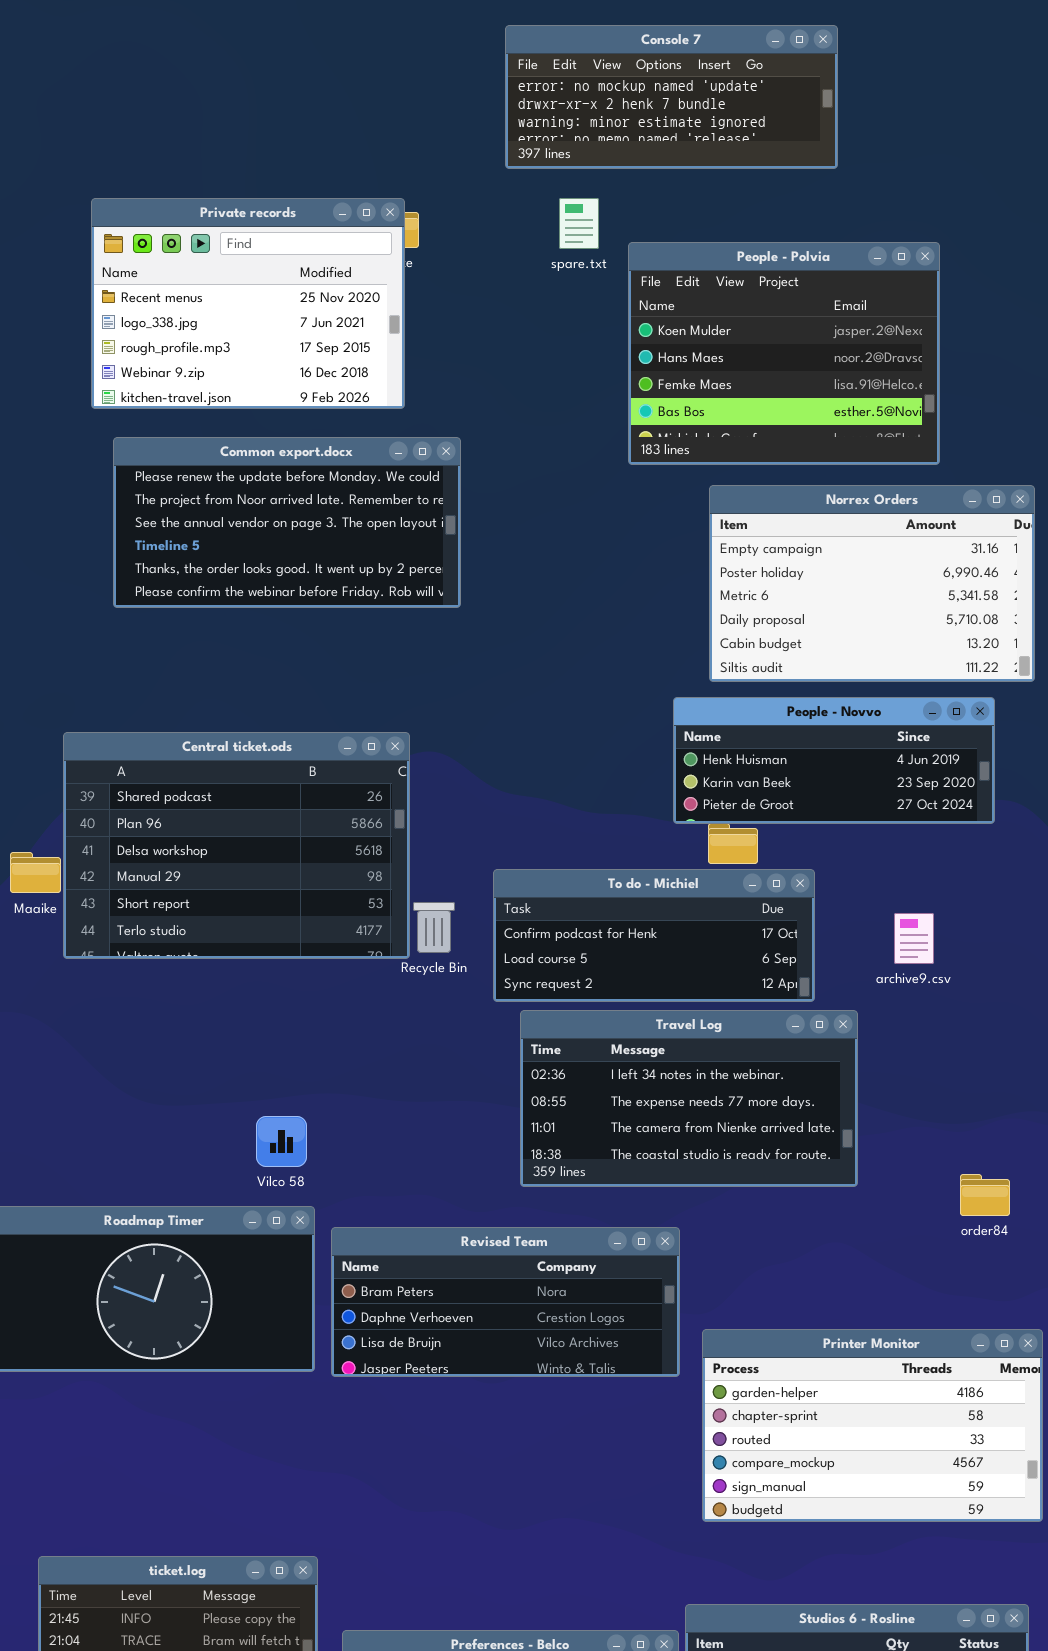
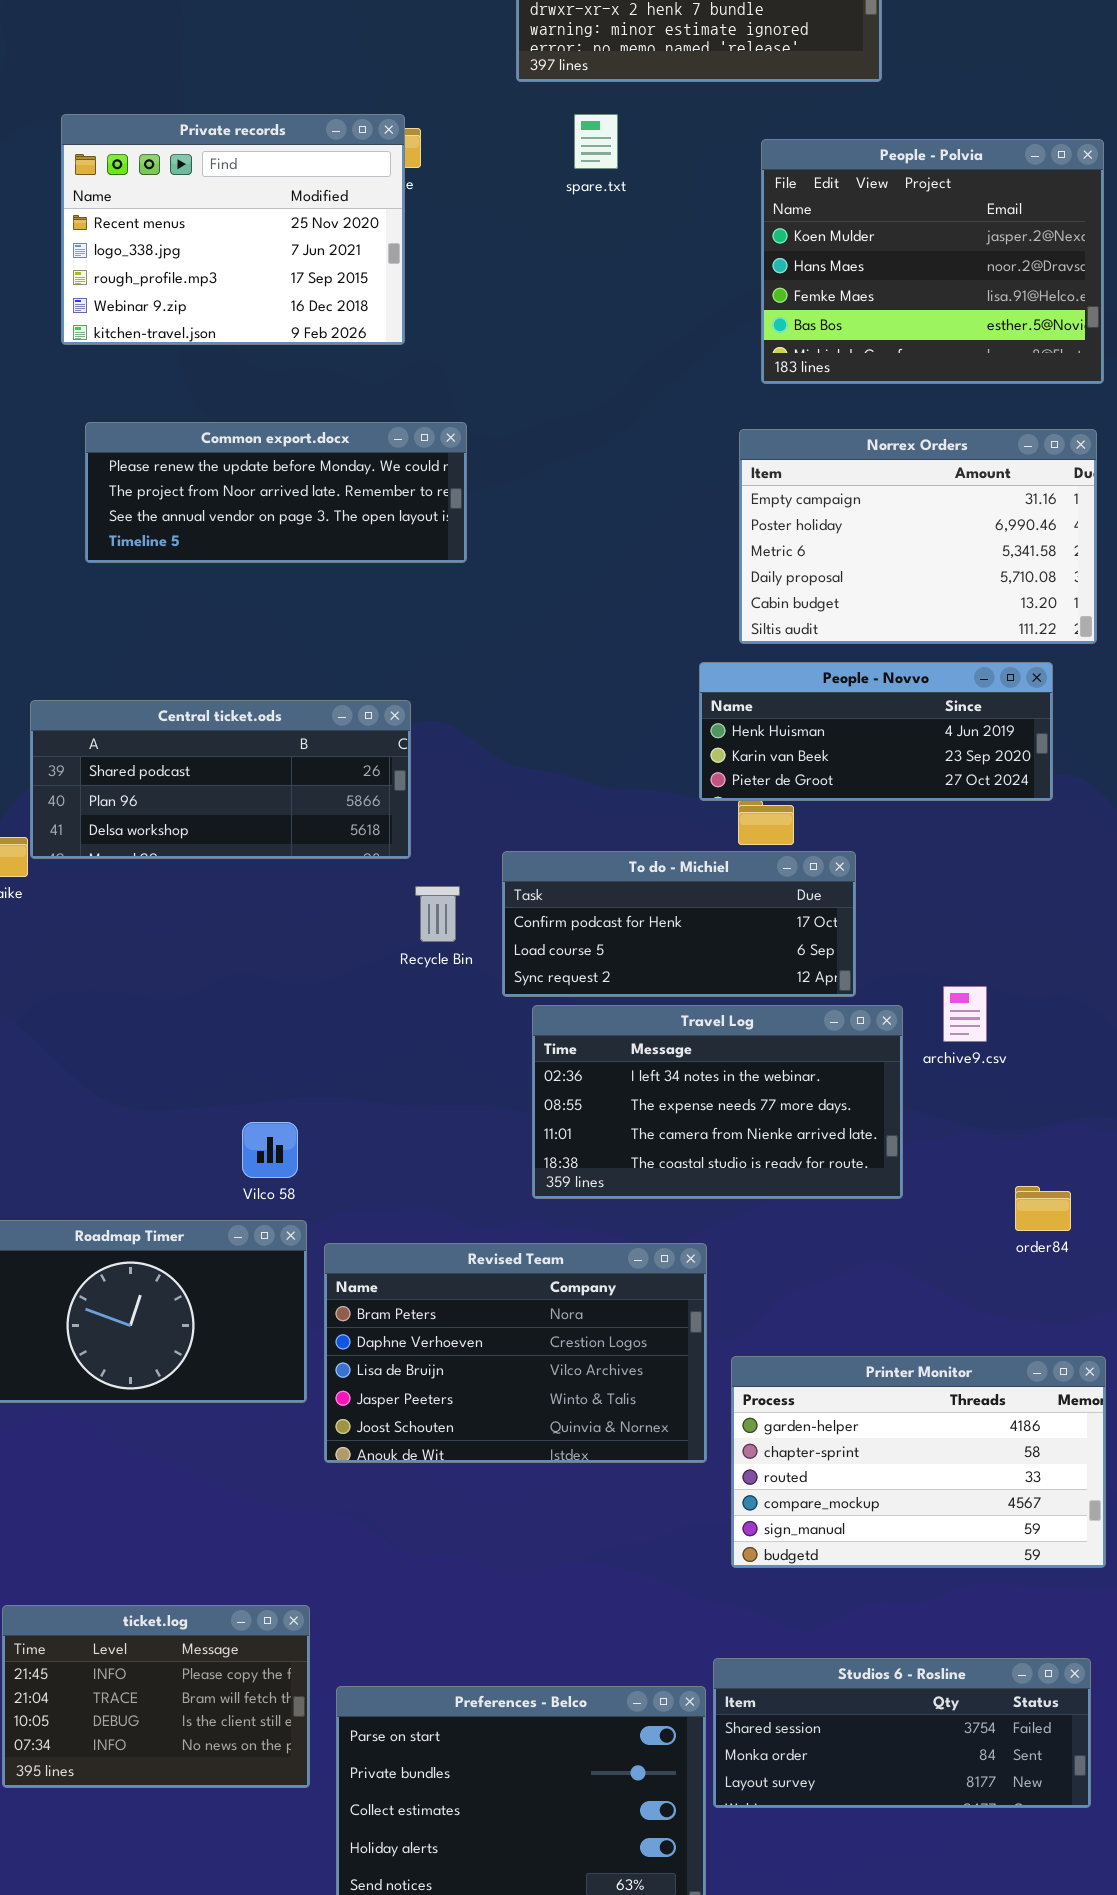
People - Polvia: [628,242,940,465] -> [761,139,1104,384], moved
Common export.docx: [113,437,461,608] -> [85,422,467,563], resized
Central ticket.ods: [63,732,410,959] -> [30,700,411,859], resized
archive9.csv: [894,913,934,964] -> [943,986,987,1042], moved
Revised Team: [331,1227,680,1377] -> [324,1243,707,1463], resized

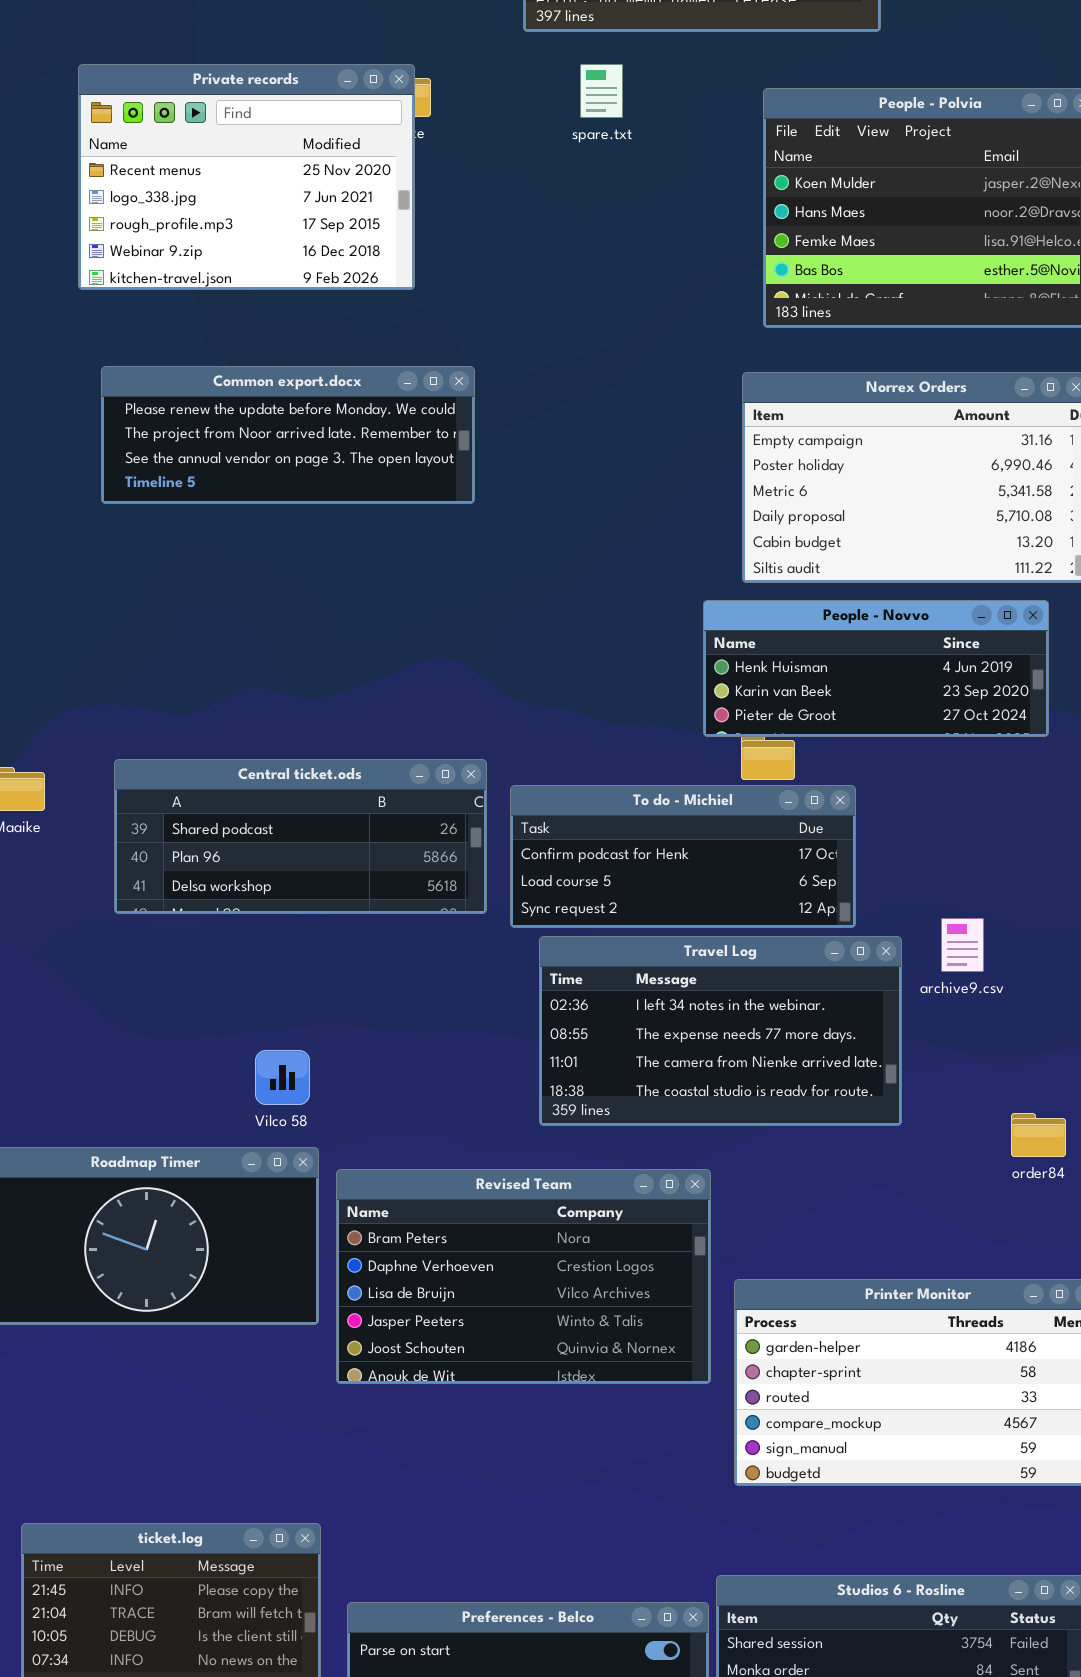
Central ticket.ods: [30,700,411,859] -> [114,759,487,914], moved

